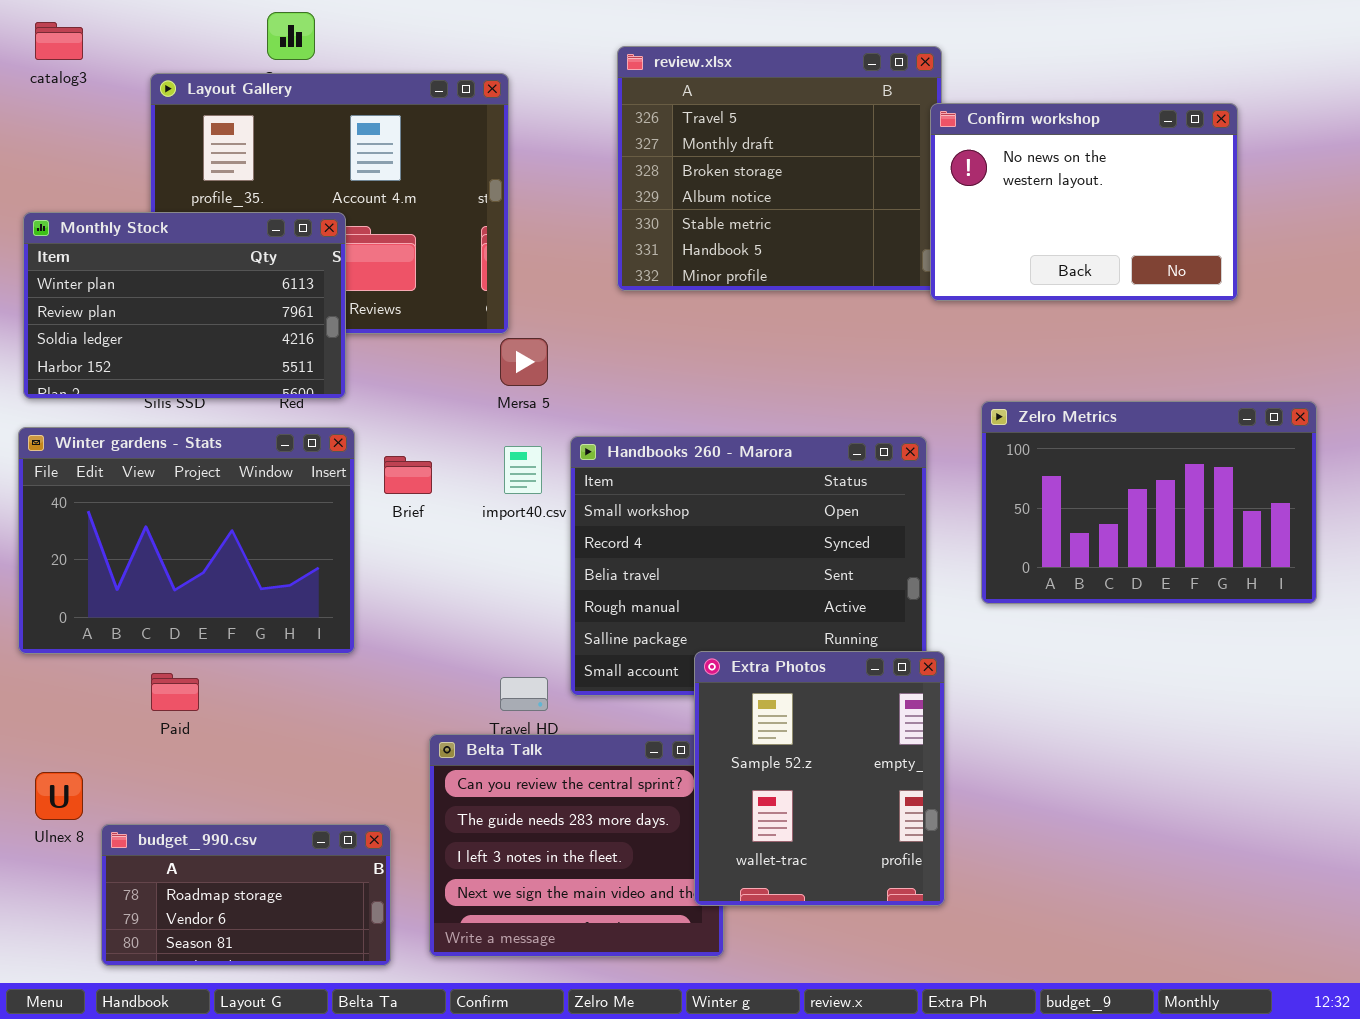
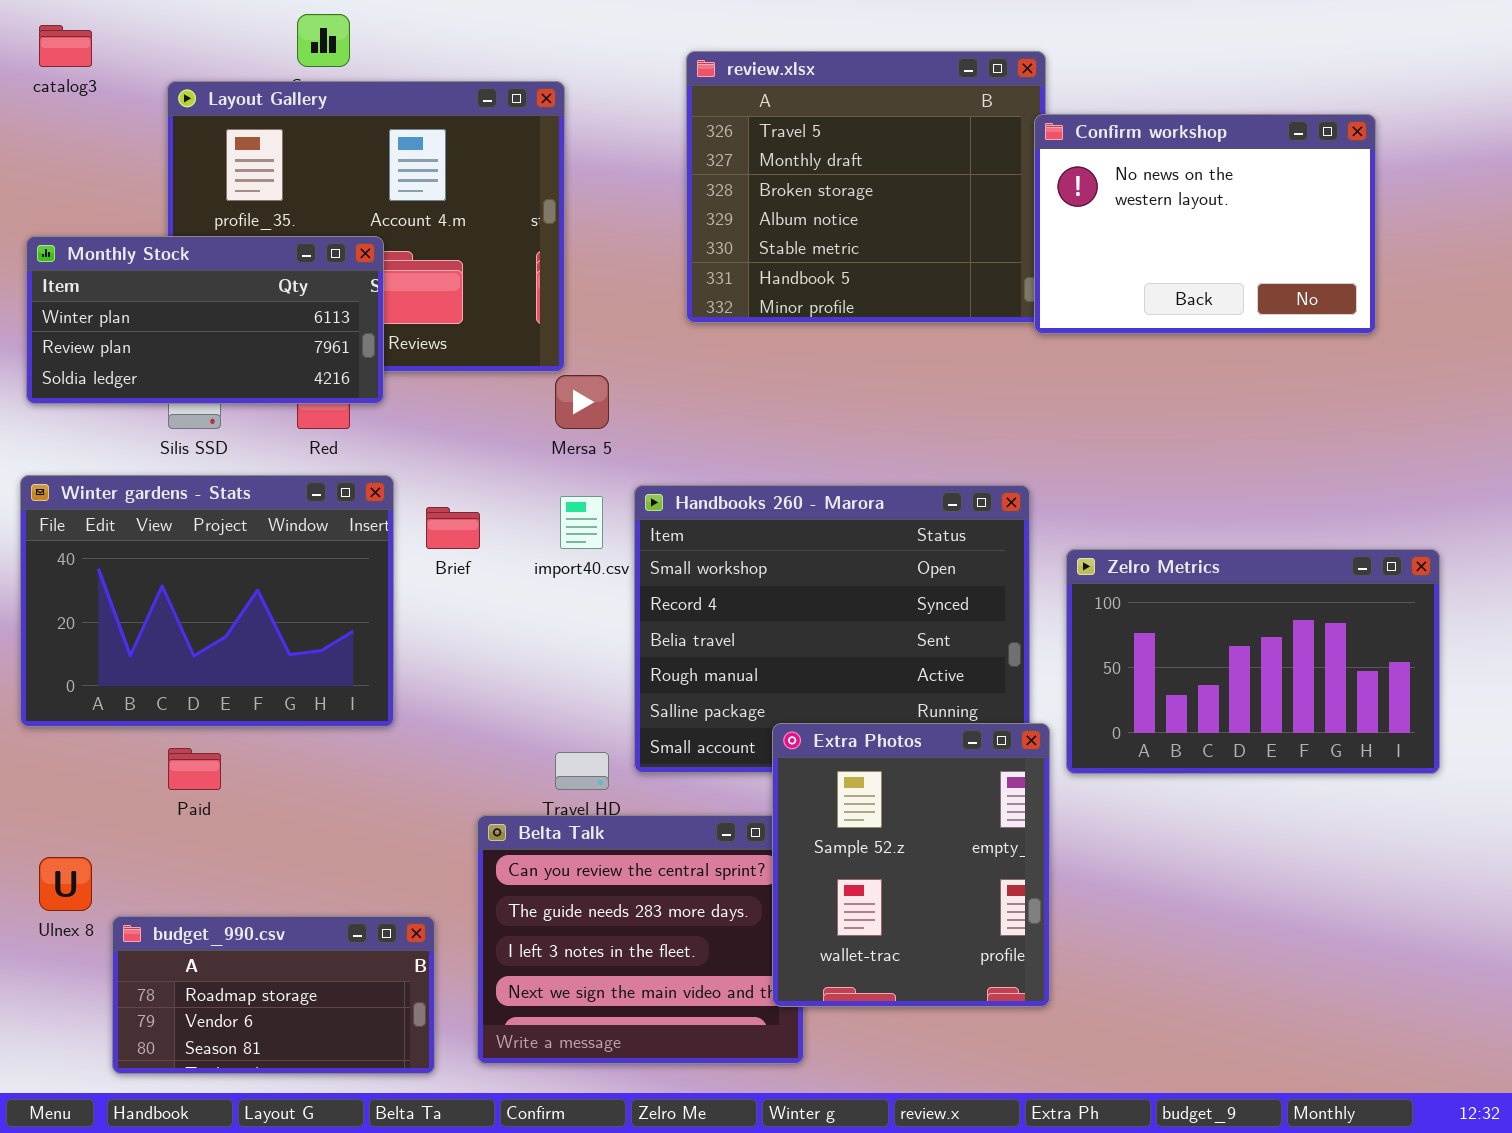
Monthly Stock: [23,212,346,399] -> [26,236,384,404], resized
Zelro Metrics: [981,401,1317,604] -> [1066,549,1440,774], moved

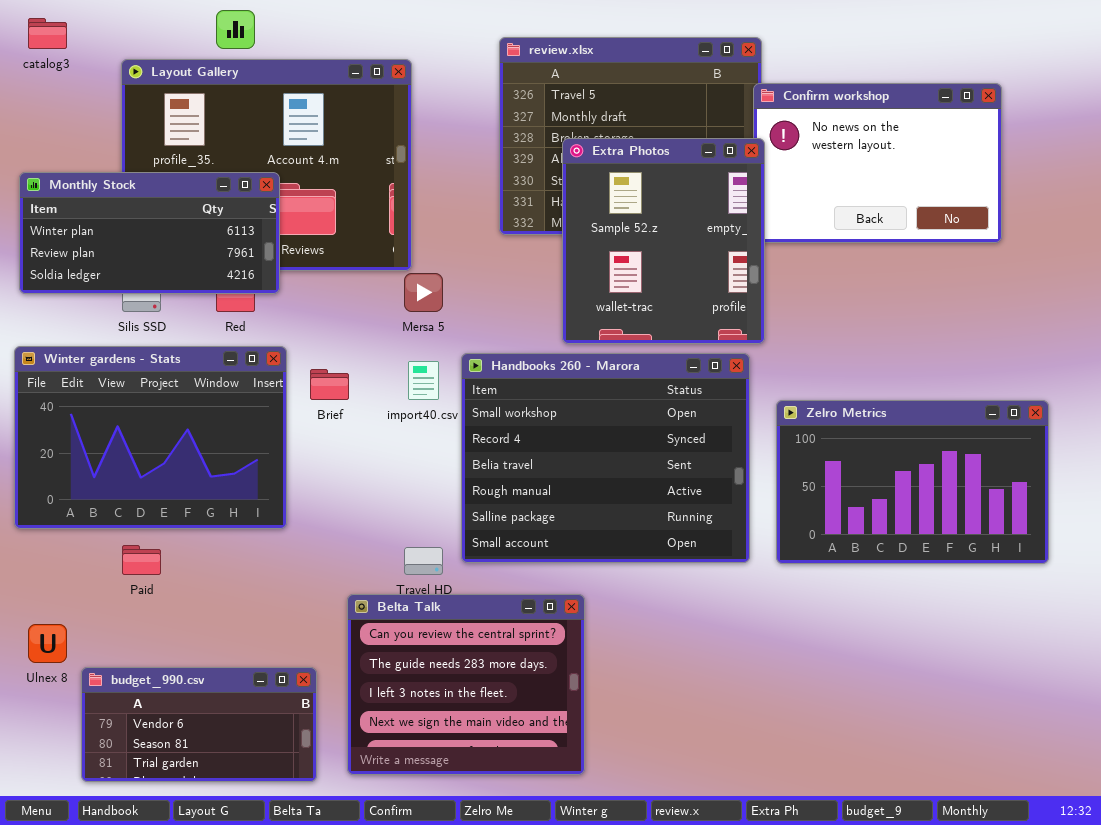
Extra Photos: [772,723,1050,1007] -> [562,138,765,344], moved
budget_990.csv: [112,916,435,1074] -> [81,667,317,782], scrolled down 1 row

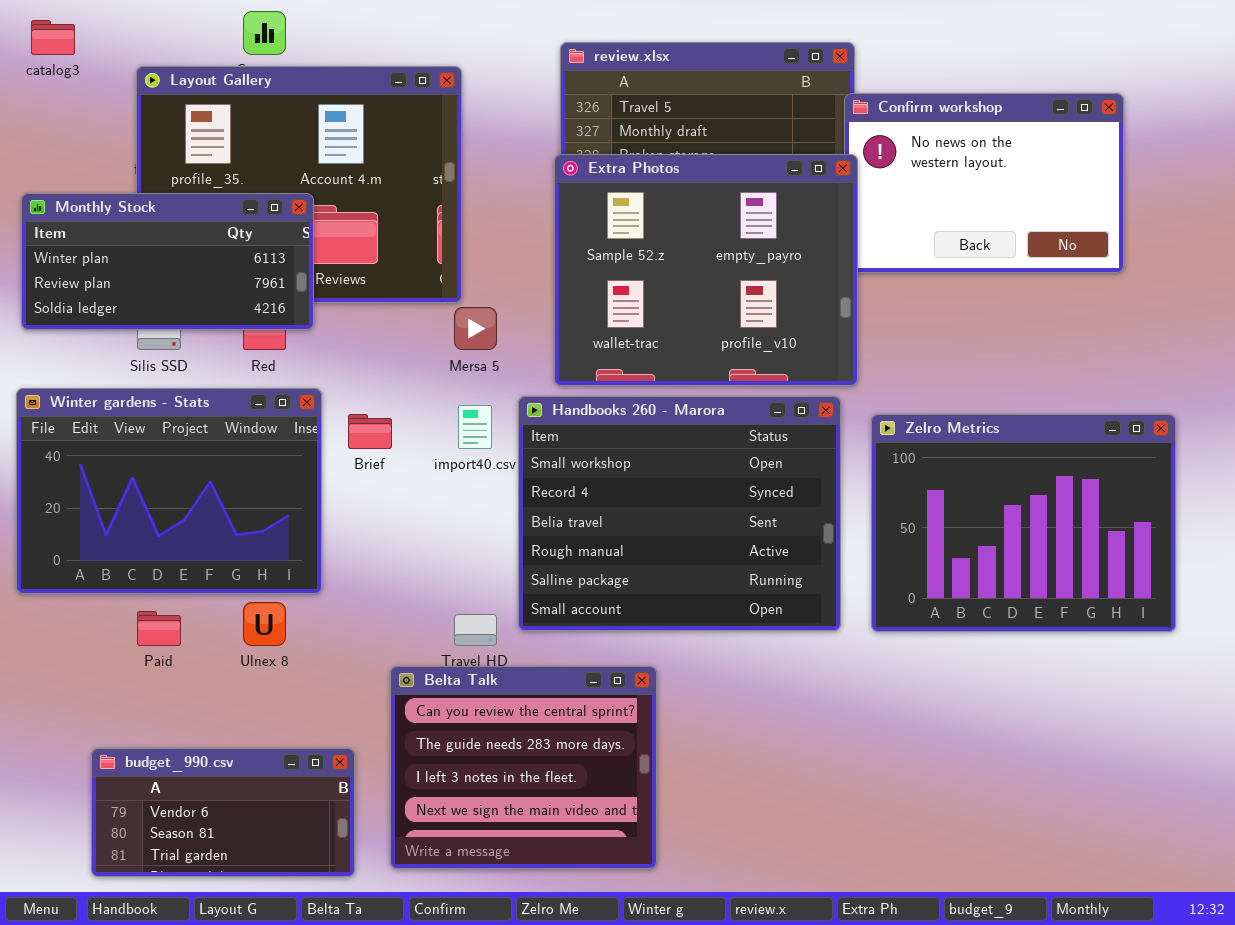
Extra Photos: [562,138,765,344] -> [554,154,858,386], resized
Zelro Metrics: [776,400,1049,564] -> [871,414,1176,632], resized
Ulnex 8: [28,624,67,663] -> [243,602,286,646], moved

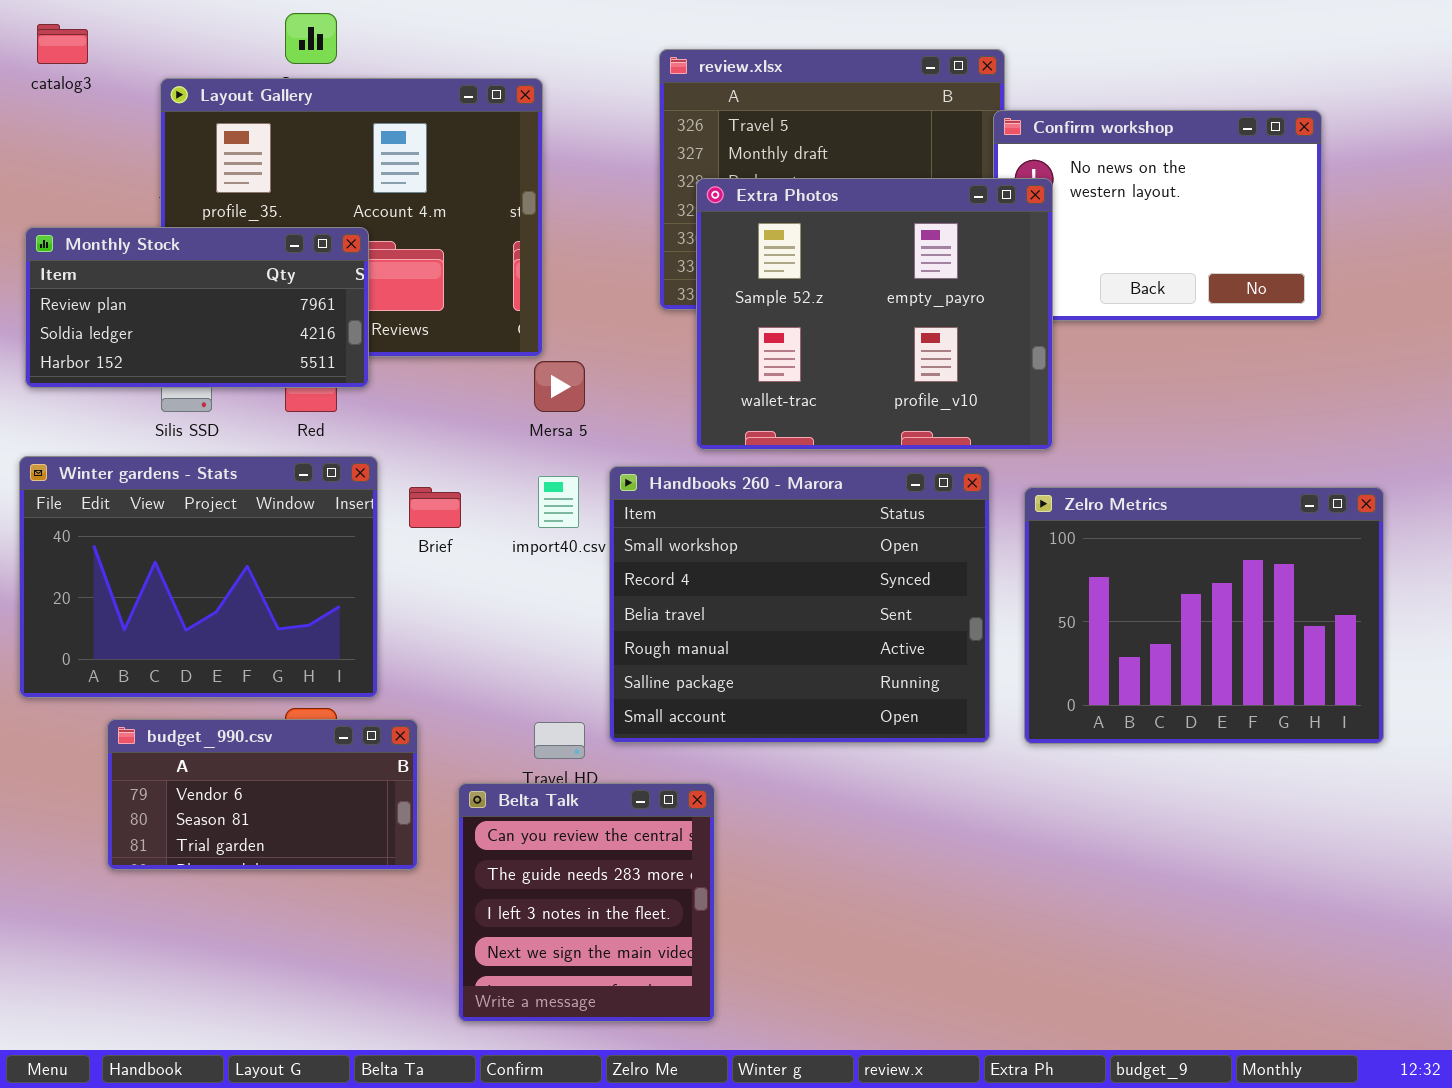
Extra Photos: [554,154,858,386] -> [696,178,1053,450], moved
Monthly Stock: [21,193,314,330] -> [25,227,369,388], scrolled down 1 row
Belta Talk: [390,666,657,869] -> [458,783,715,1022], resized
budget_990.csv: [91,748,355,877] -> [107,719,418,870], moved

